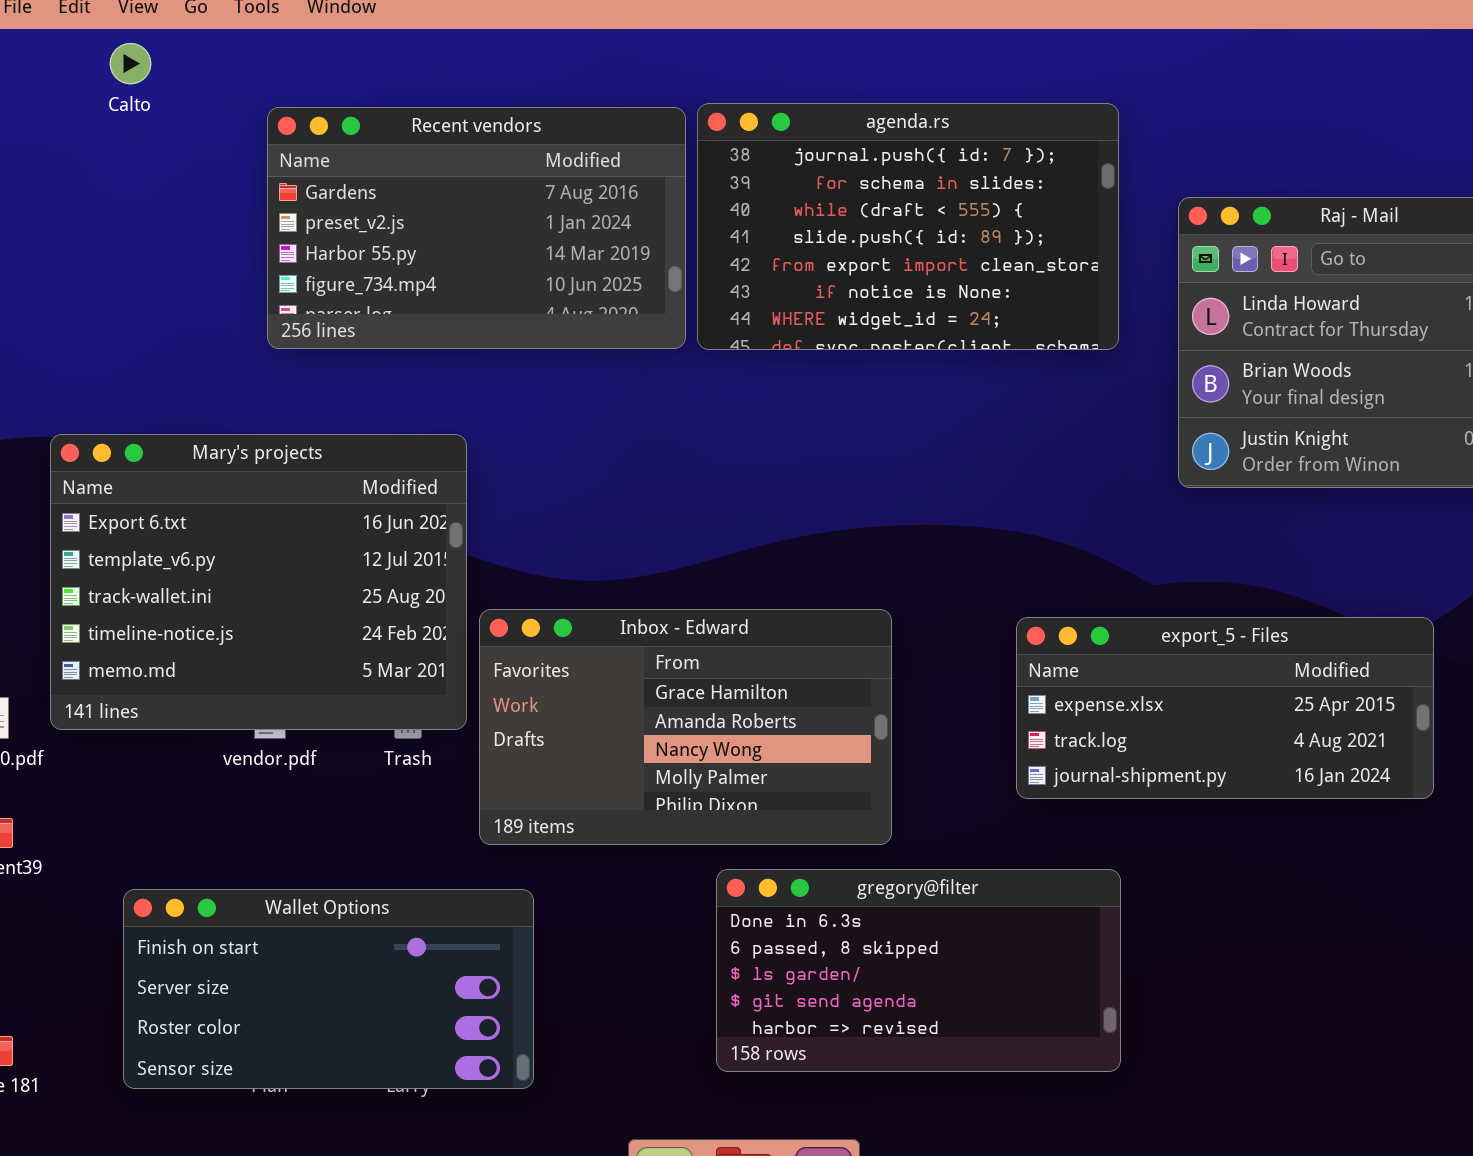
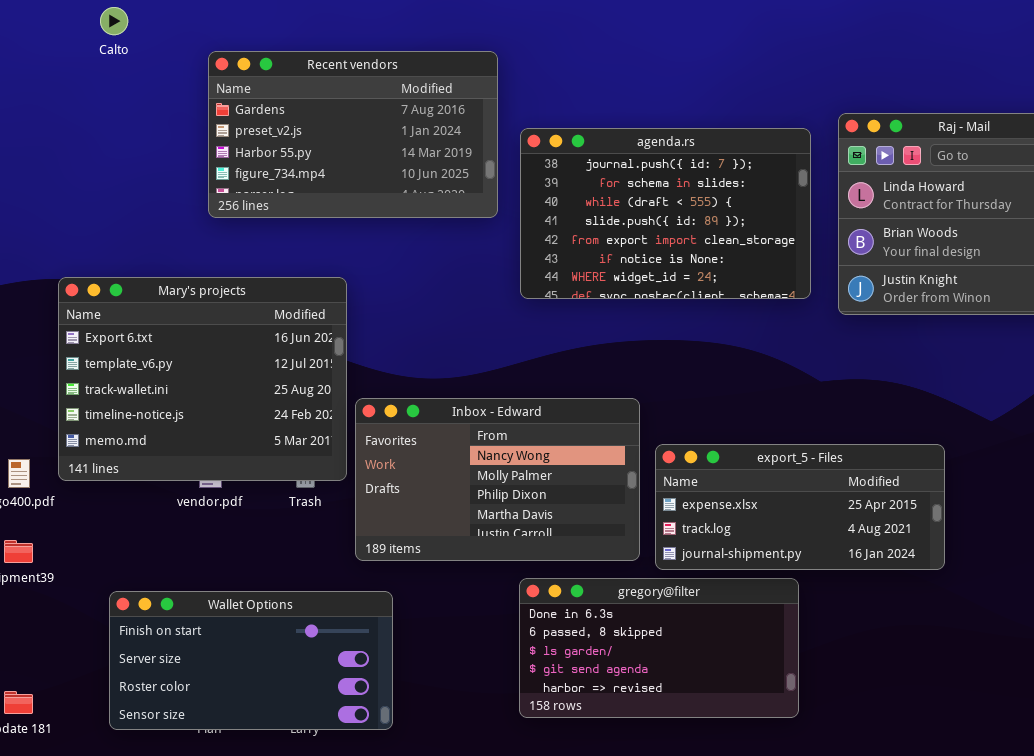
agenda.rs: [697,103,1119,350] -> [520,128,811,299], moved
Inbox - Edward: [479,609,892,845] -> [355,398,640,561], scrolled down 2 rows
export_5 - Files: [1016,617,1434,799] -> [655,444,945,570], moved

